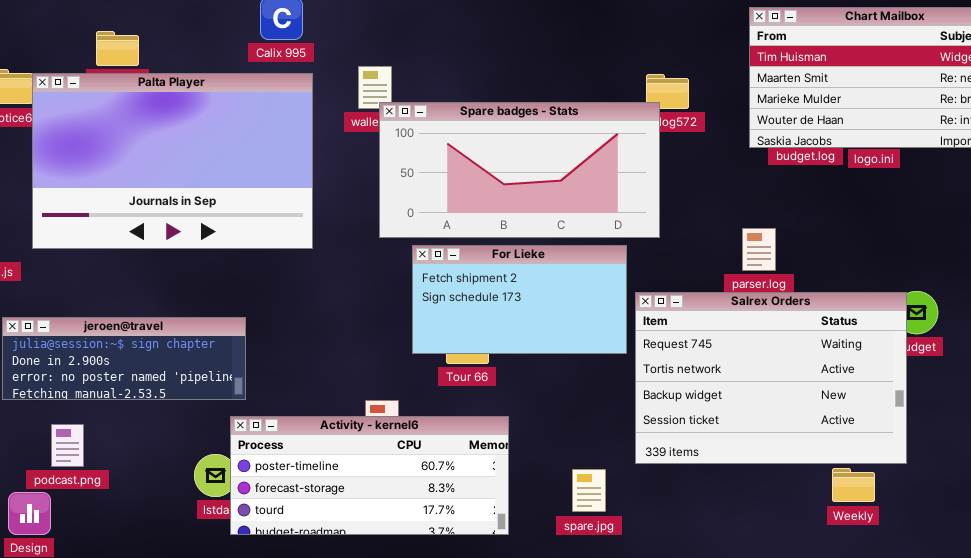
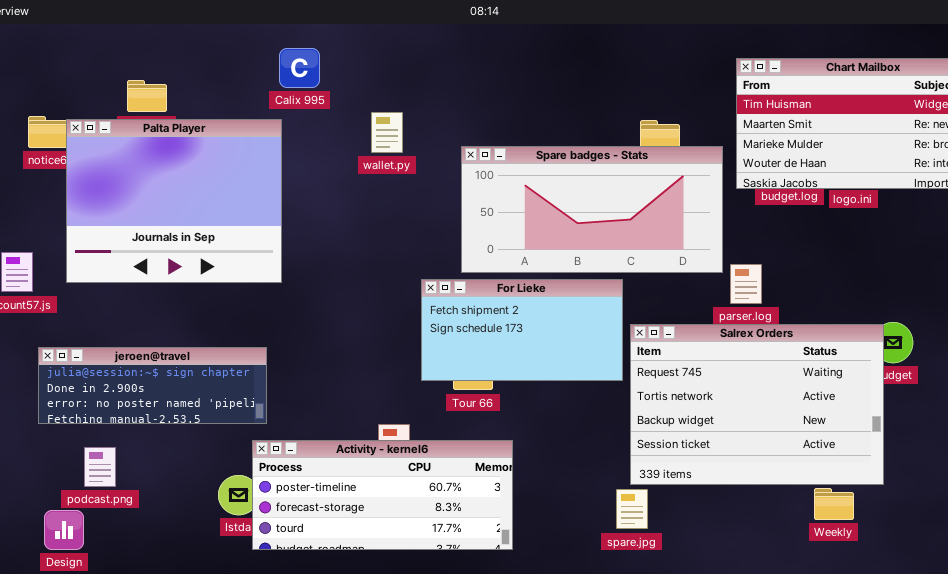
Palta Player: [32,73,313,249] -> [66,119,282,283], resized
Spare badges - Stats: [379,102,660,238] -> [461,146,723,273], moved
spare.jpg: [572,469,606,512] -> [616,489,648,529], moved

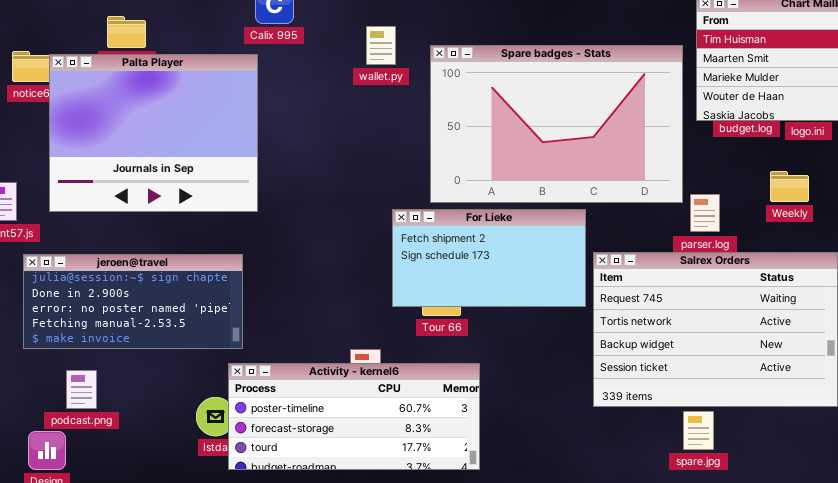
wallet.py: [371,112,403,153] -> [366,26,396,65], moved
Spare badges - Stats: [461,146,723,273] -> [430,45,683,203], resized
jeroen@travel: [38,347,267,424] -> [23,254,243,349], resized
Weekly: [814,488,854,520] -> [770,171,809,202], moved
spare.jpg: [616,489,648,529] -> [683,411,714,450], moved

